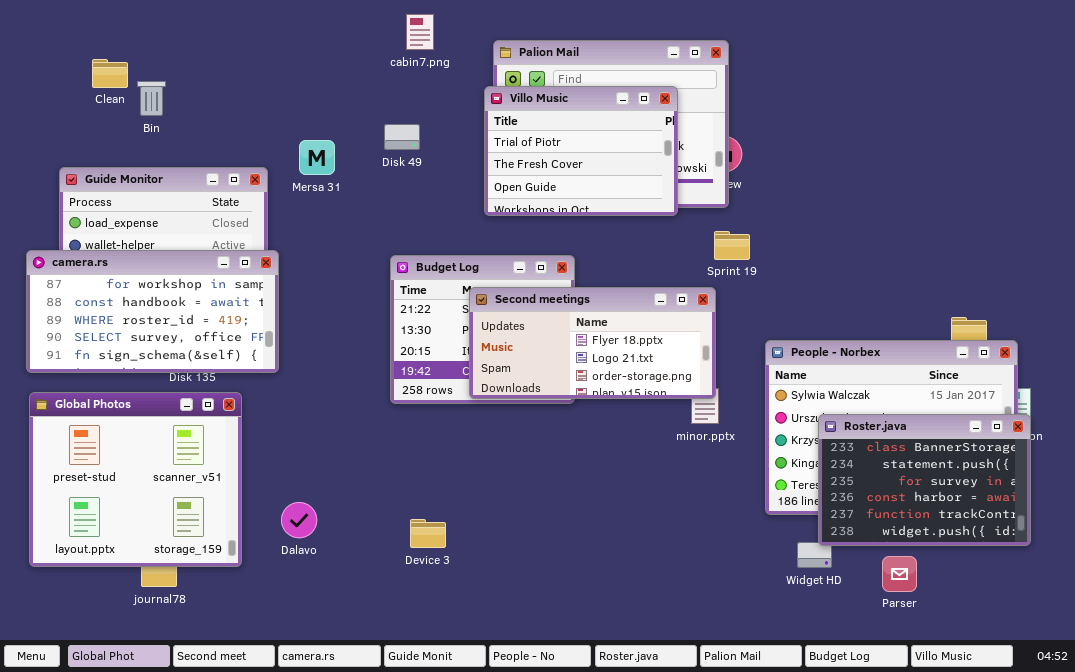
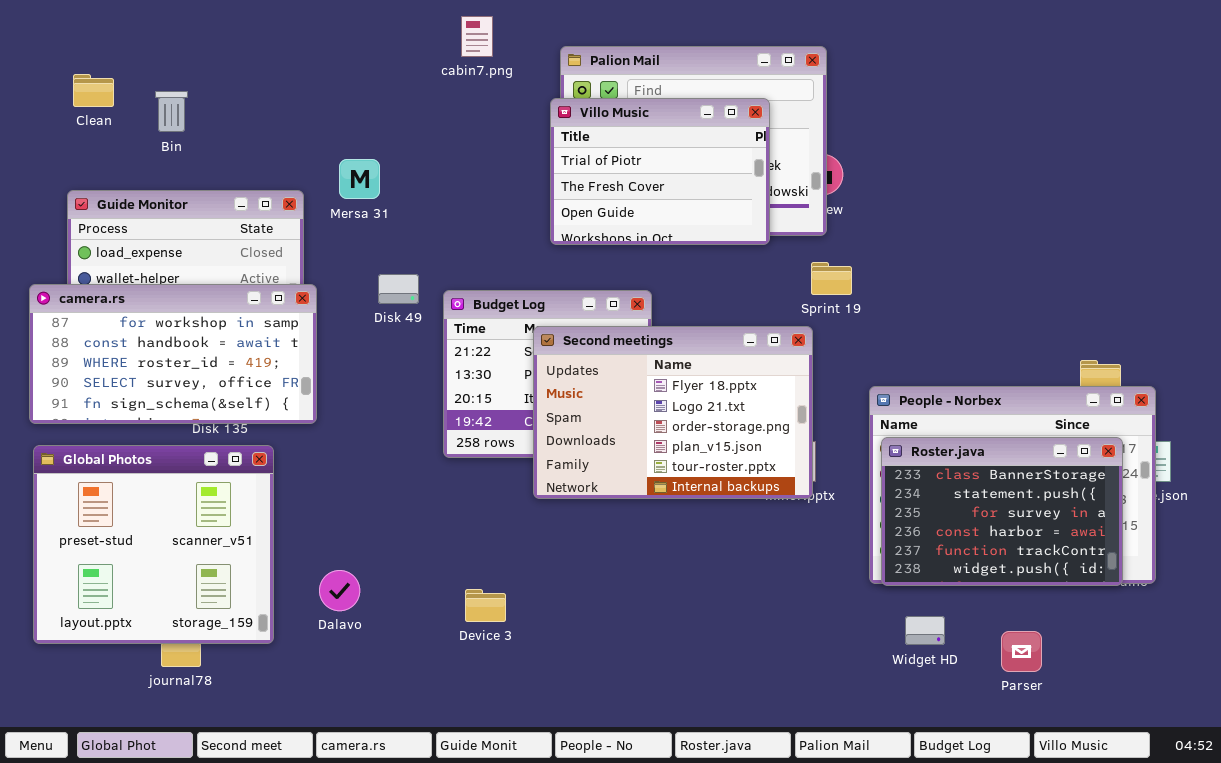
Clean: [92,59,128,88] -> [73,74,114,107], moved
Disk 49: [384,124,420,150] -> [378,274,419,304], moved
Second meetings: [469,287,716,399] -> [533,326,813,499], resized
Roster.java: [818,414,1031,546] -> [881,437,1123,586], moved

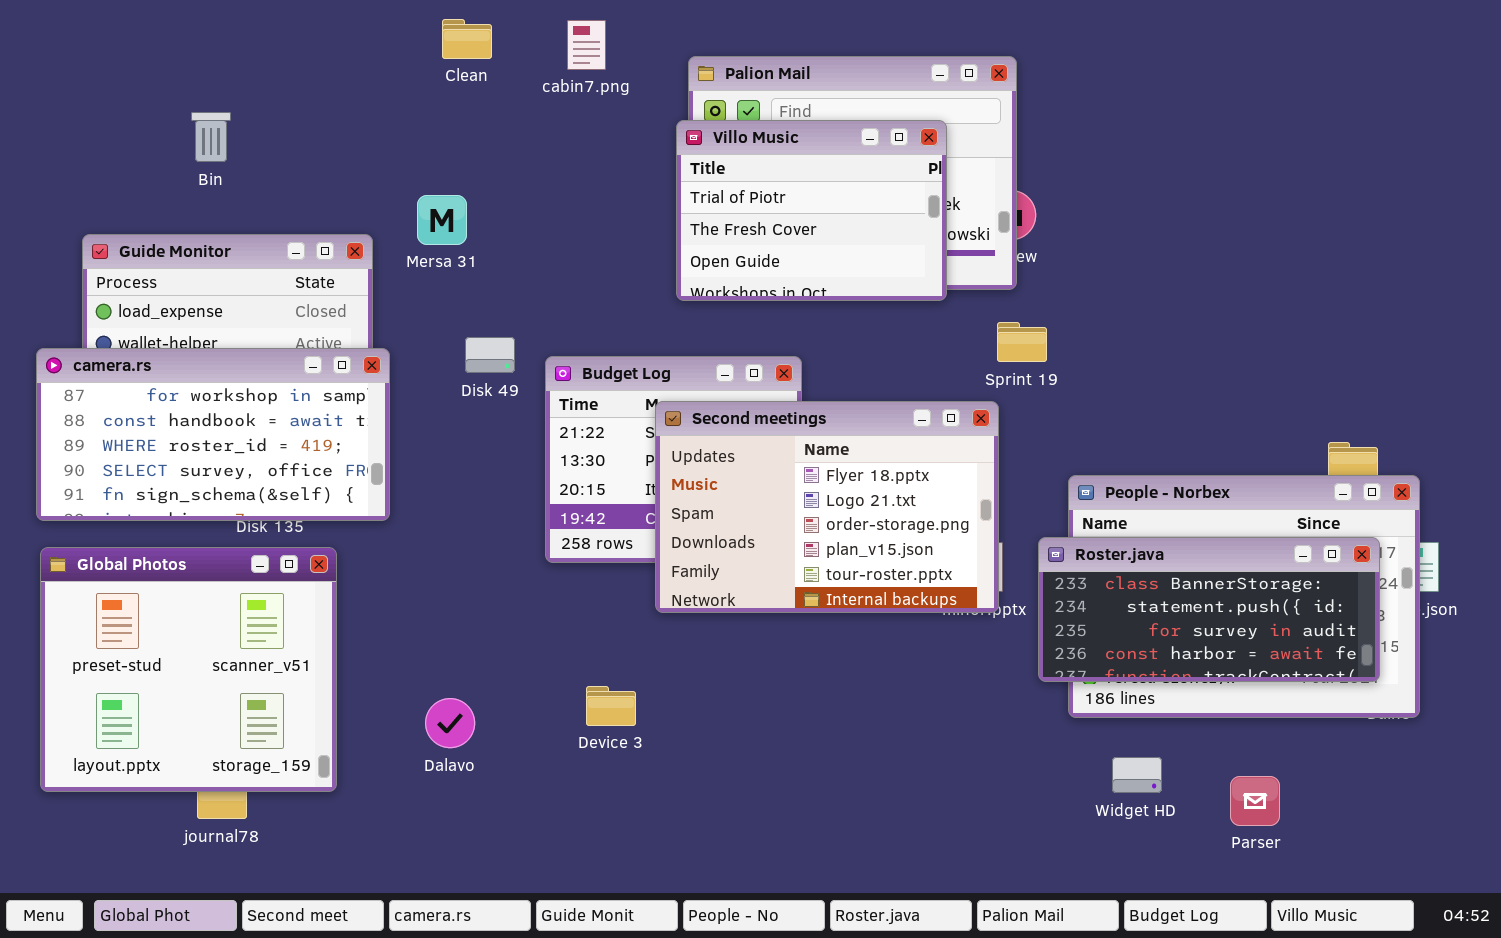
Clean: [73,74,114,107] -> [442,19,492,59], moved
Roster.java: [881,437,1123,586] -> [1038,537,1380,682], resized
Dalavo: [319,570,360,611] -> [425,698,475,748], moved
Device 3: [465,589,506,622] -> [586,686,636,726], moved

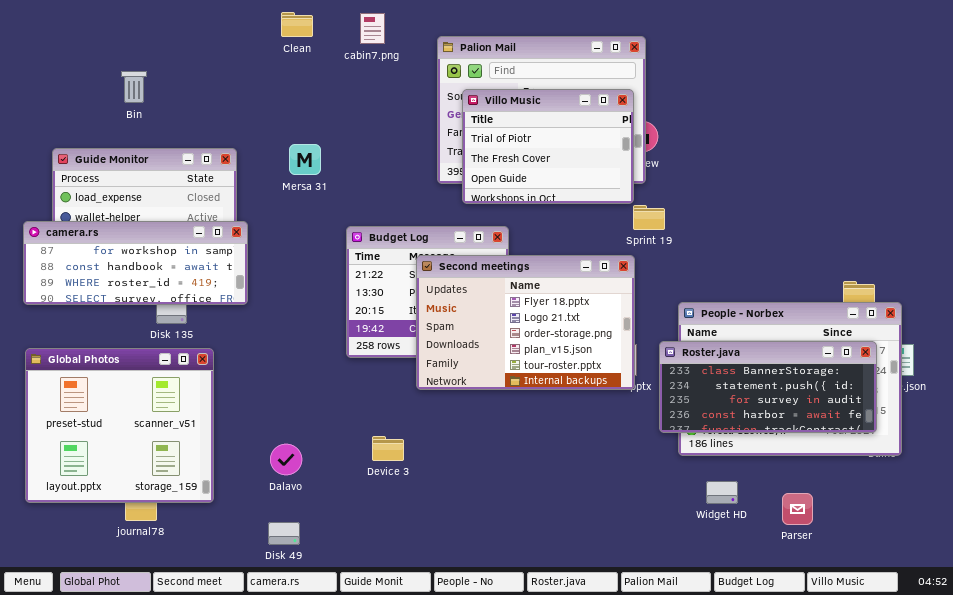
Villo Music: [676,120,947,301] -> [462,89,634,204], moved
Mersa 31: [417,195,467,245] -> [289,144,321,175], moved
Disk 49: [465,337,515,373] -> [268,522,300,545], moved
camera.rs: [36,348,390,521] -> [23,221,248,305], resized

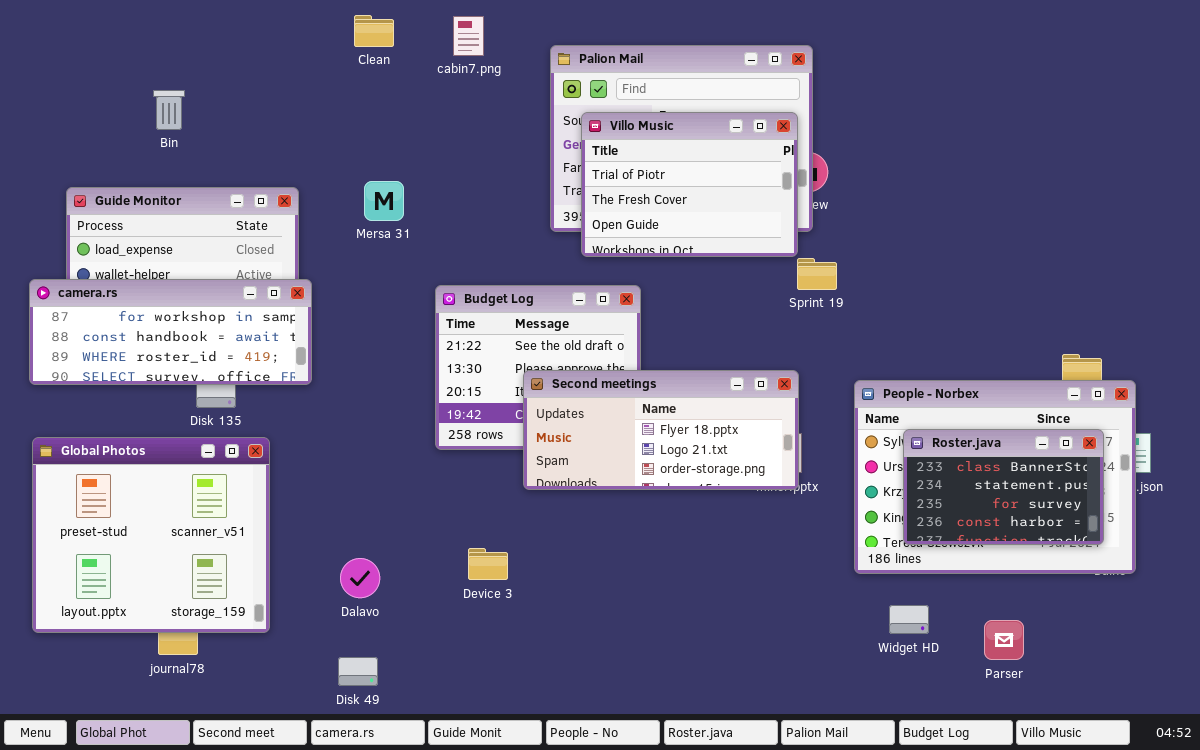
Second meetings: [416,255,635,390] -> [523,370,799,490], resized
Roster.java: [659,341,877,433] -> [903,429,1104,545], resized

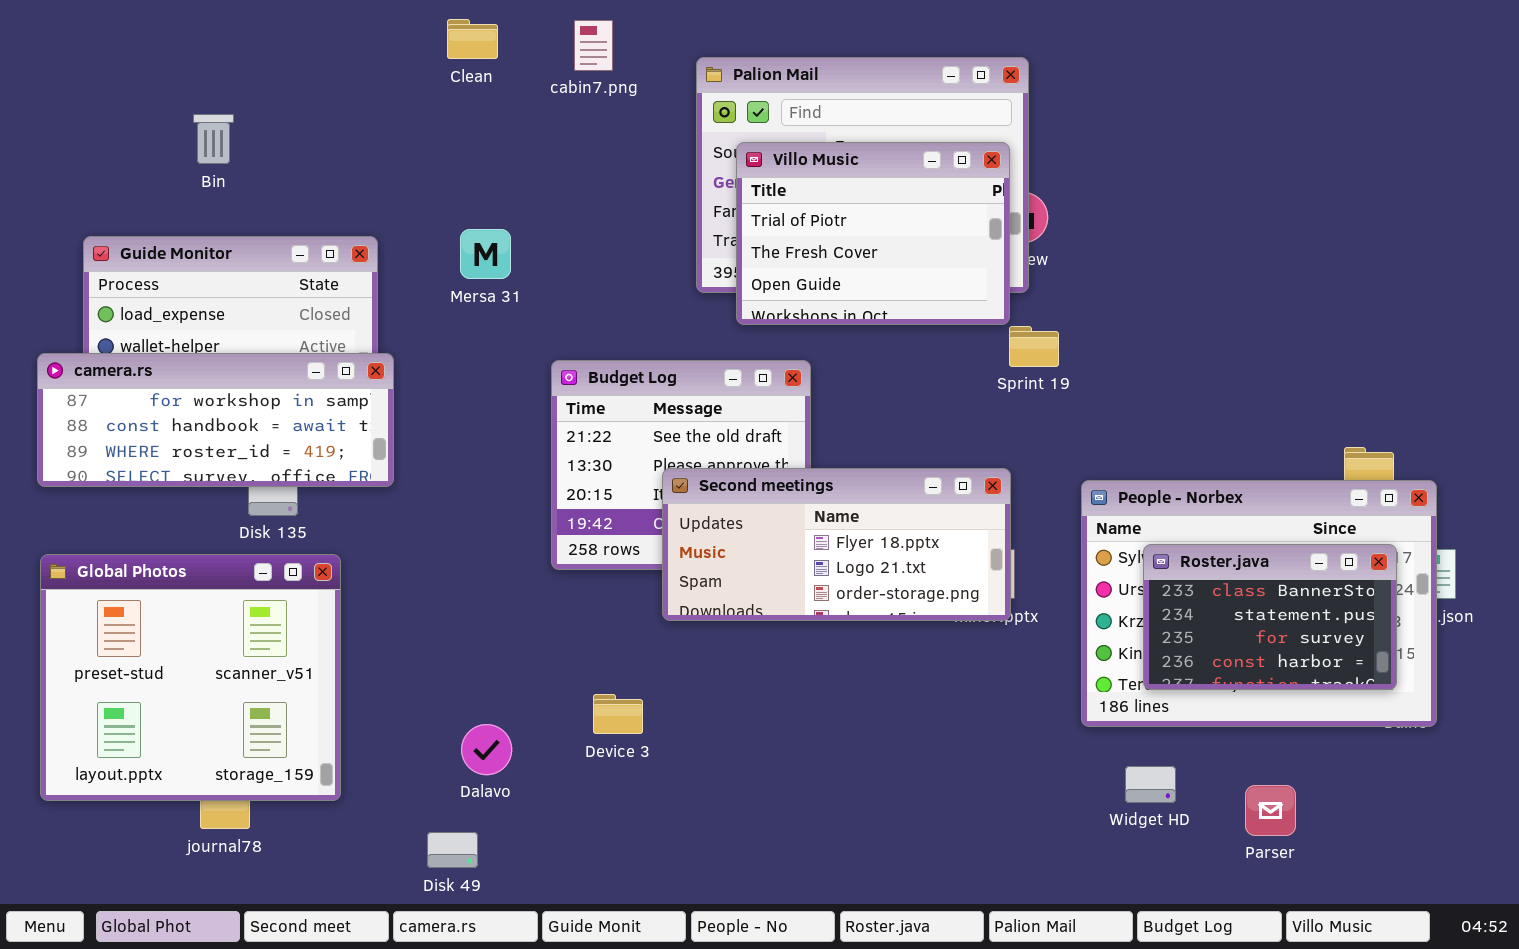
Dalavo: [340,558,380,598] -> [461,724,512,775], moved

